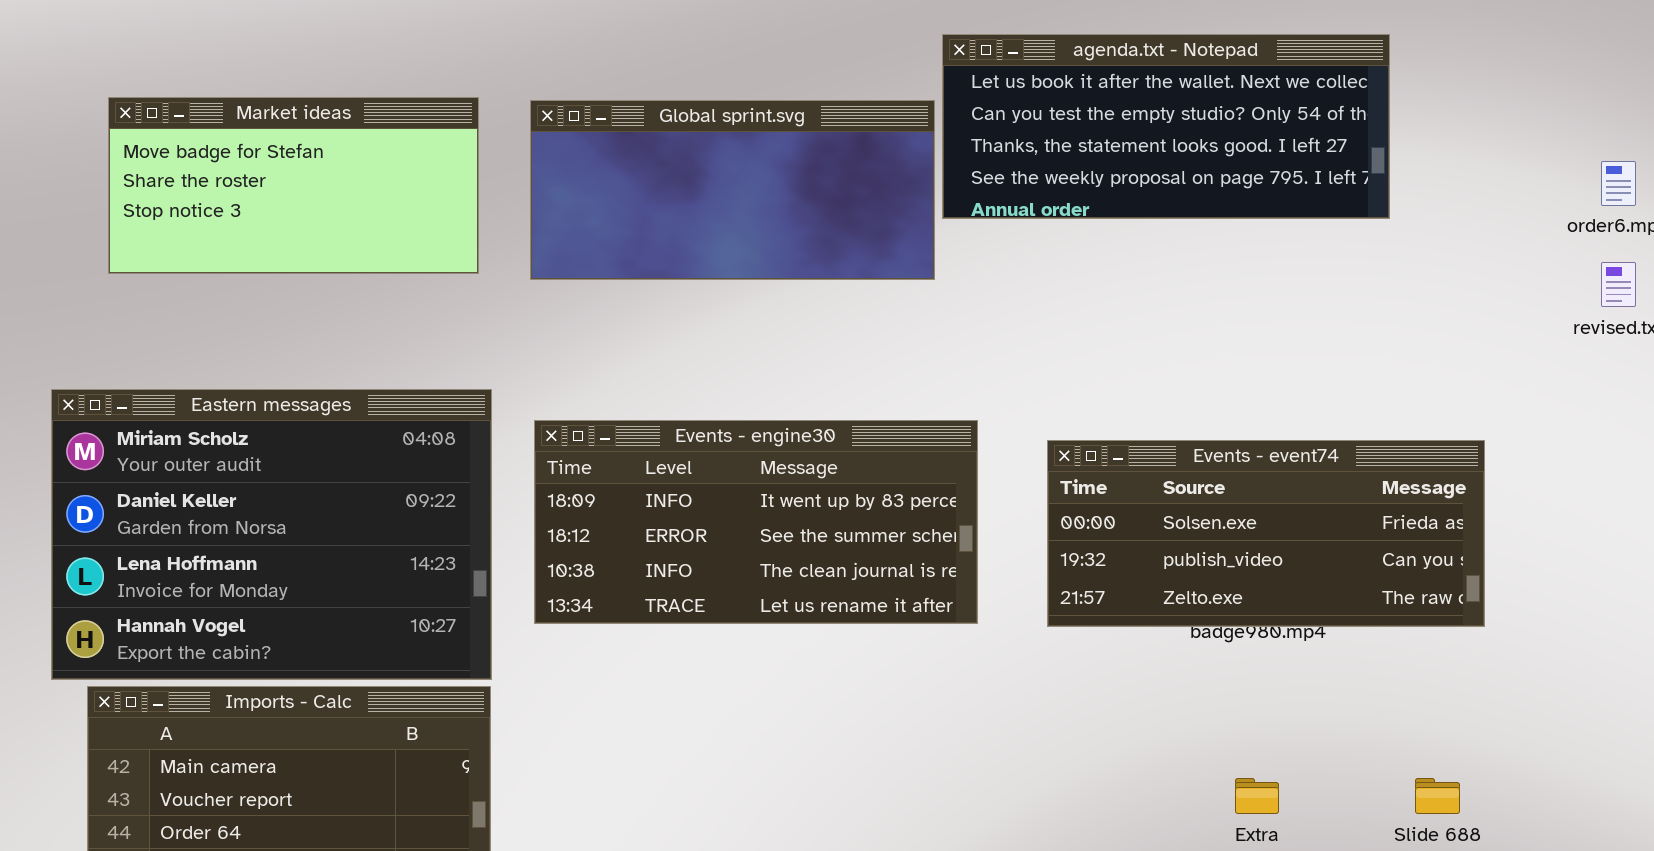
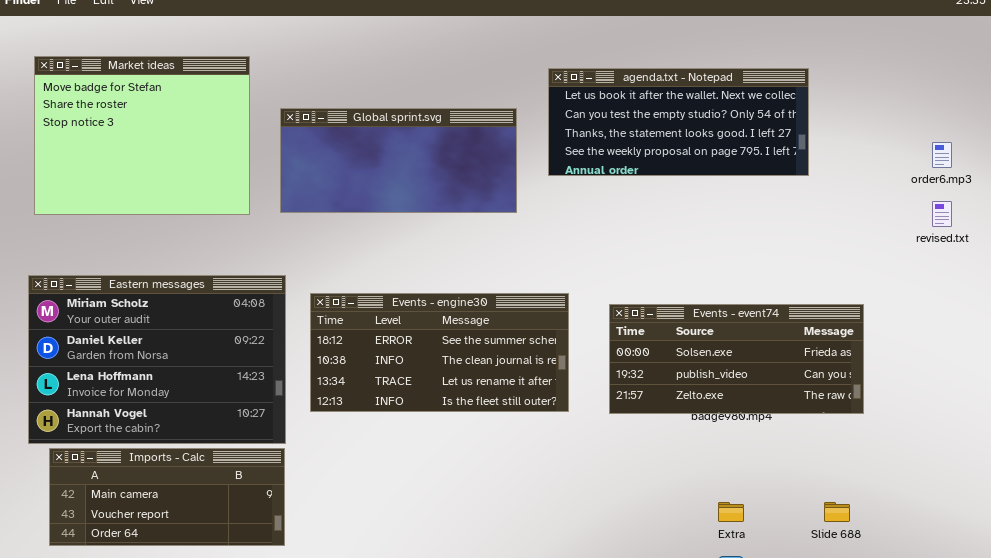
Market ideas: [108,97,479,274] -> [34,56,250,215], moved, resized
Global sprint.svg: [530,100,935,280] -> [280,108,517,213], moved
Events - engine30: [534,420,978,624] -> [310,293,569,412], scrolled down 1 row

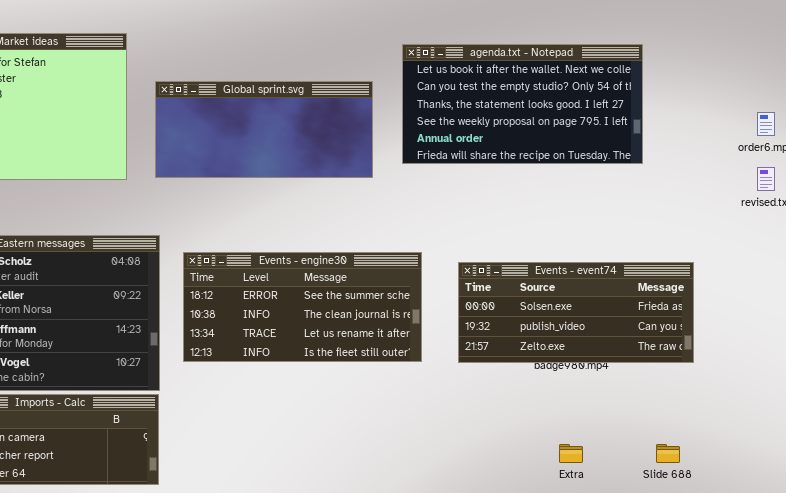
agenda.txt - Notepad: [548,68,809,176] -> [402,44,643,164], resized

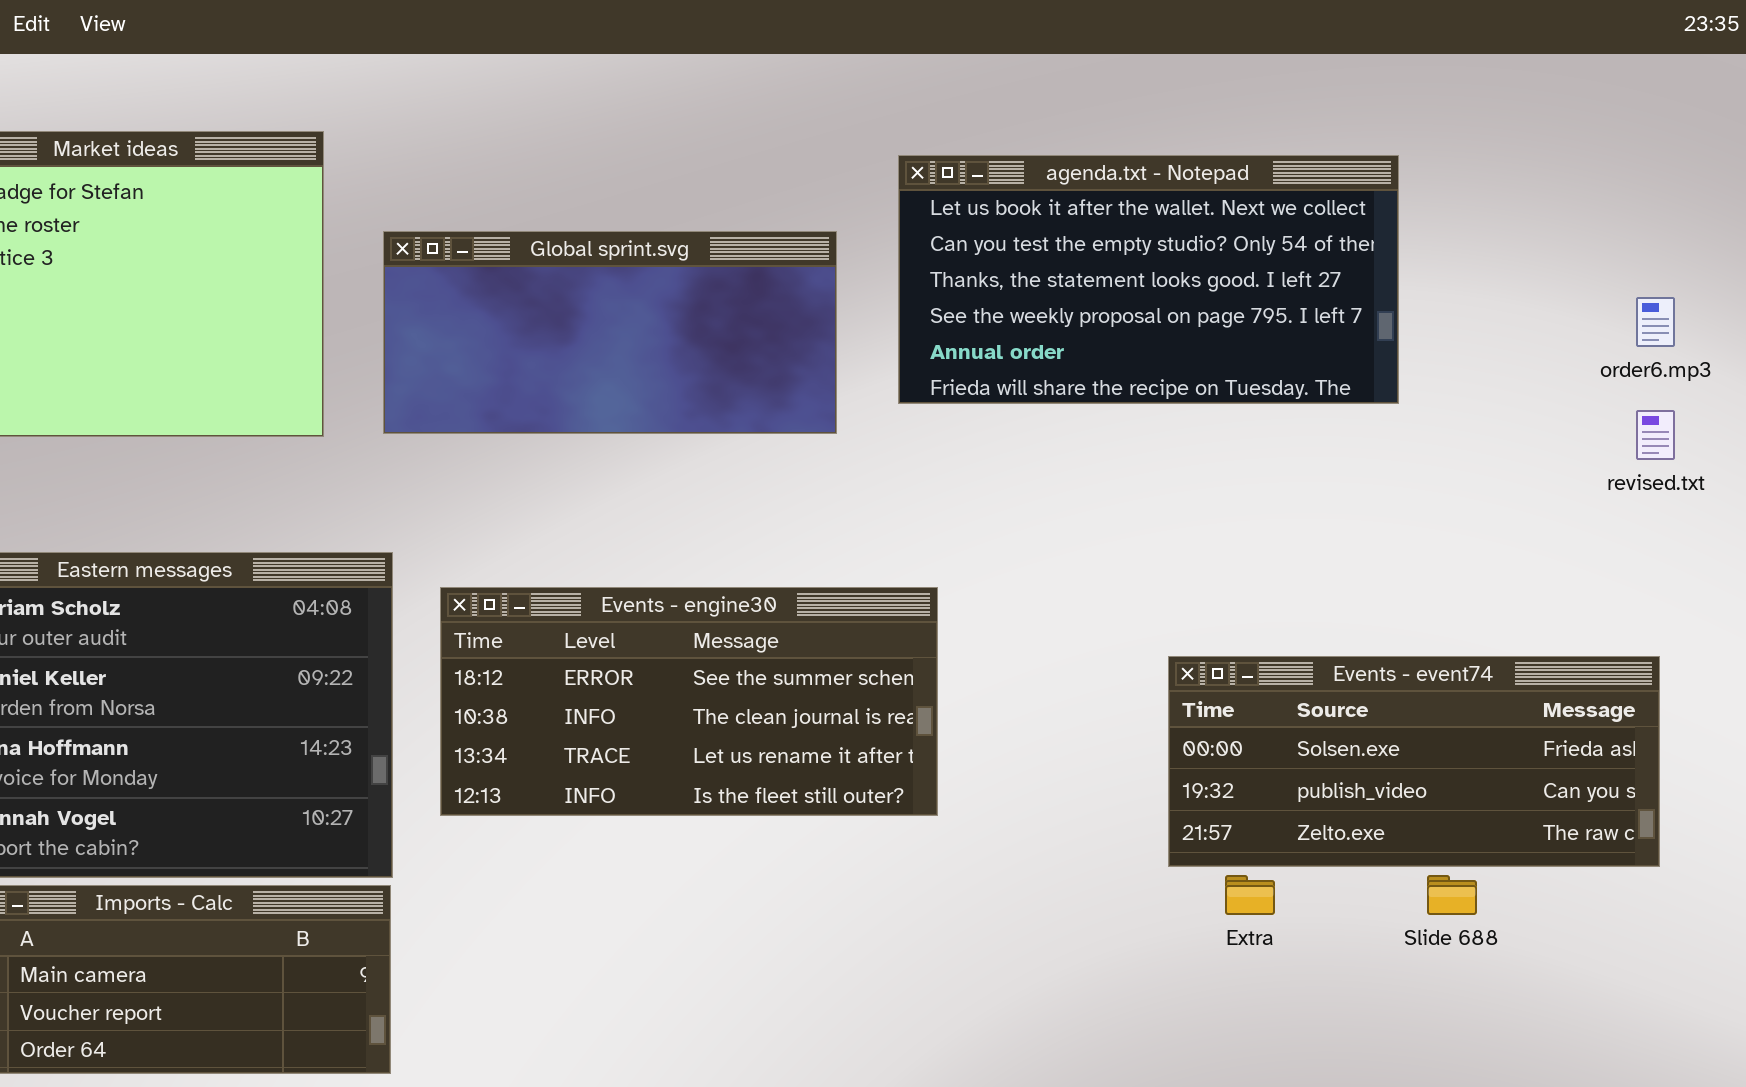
Events - event74: [458,262,694,363] -> [1168,656,1660,867], moved
Extra: [559,444,583,463] -> [1225,875,1275,915], moved
Slide 688: [656,444,680,463] -> [1427,875,1477,915], moved

